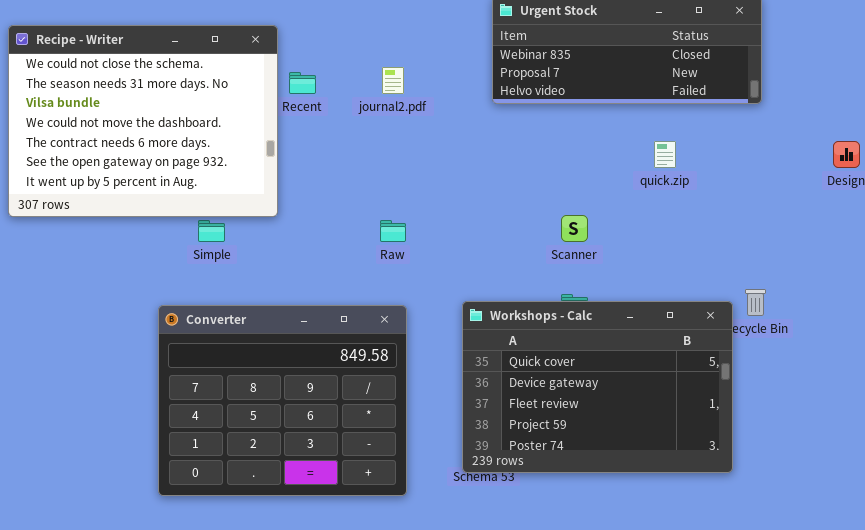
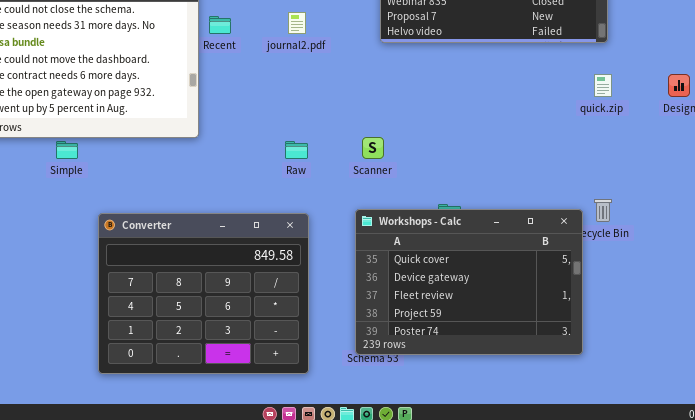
quick.zip: [654,141,676,168] -> [594,74,612,97], moved
Scanner: [561,215,588,242] -> [362,137,384,159], moved
Simple: [198,220,225,242] -> [56,141,78,159], moved

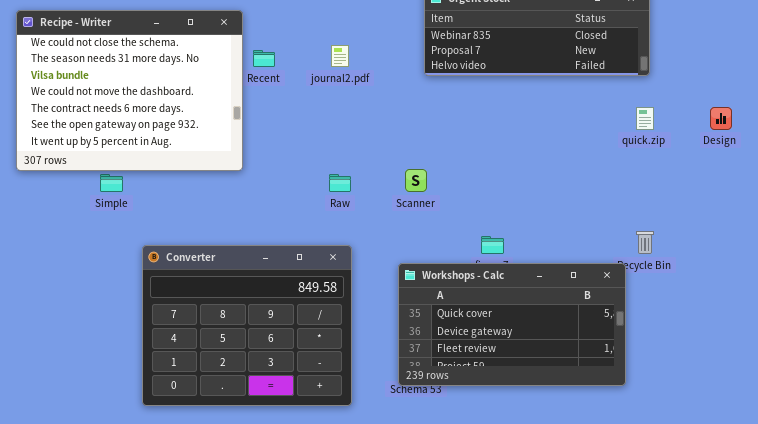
Workshops - Calc: [355,209,583,355] -> [398,263,626,386], resized

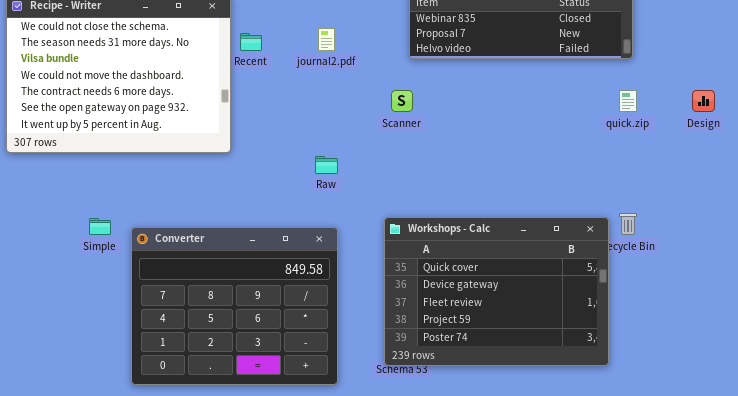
Scanner: [405,169,427,192] -> [391,90,413,112], moved
Simple: [100,174,123,192] -> [89,218,111,235], moved
Workshops - Calc: [398,263,626,386] -> [384,217,609,366], resized

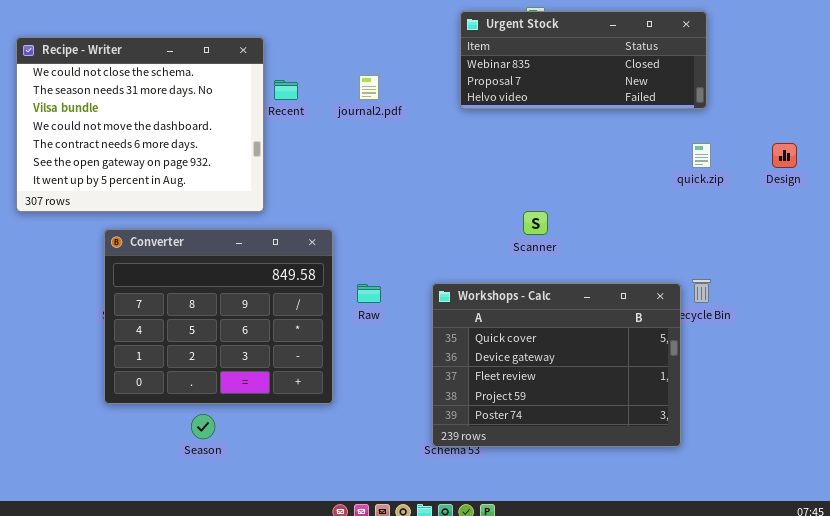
Scanner: [391,90,413,112] -> [523,211,548,235], moved
Raw: [315,156,338,174] -> [357,284,381,303], moved
Converter: [131,227,338,385] -> [104,229,333,404], moved

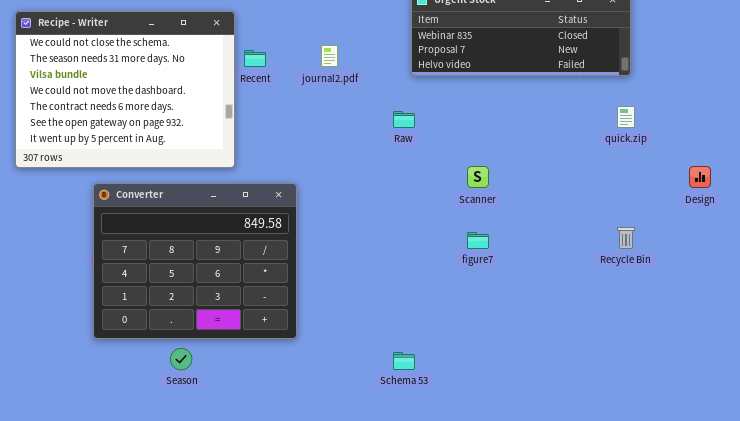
Design: [772,143,797,168] -> [689,166,711,188], moved
Workshops - Calc: [432,283,681,447] -> none, closed
Raw: [357,284,381,303] -> [393,111,415,128], moved

